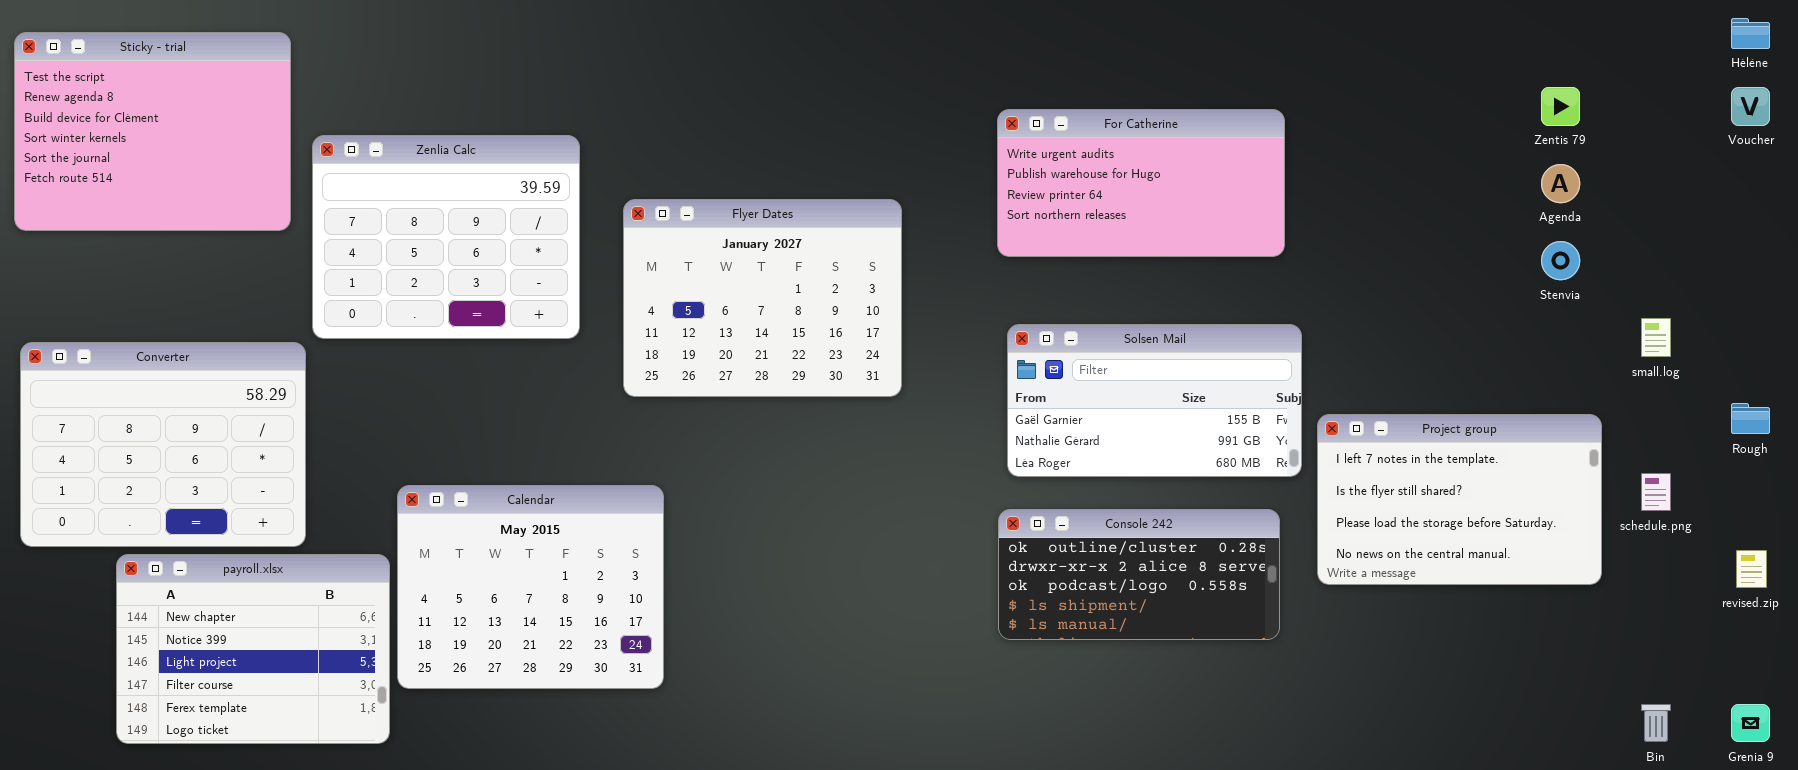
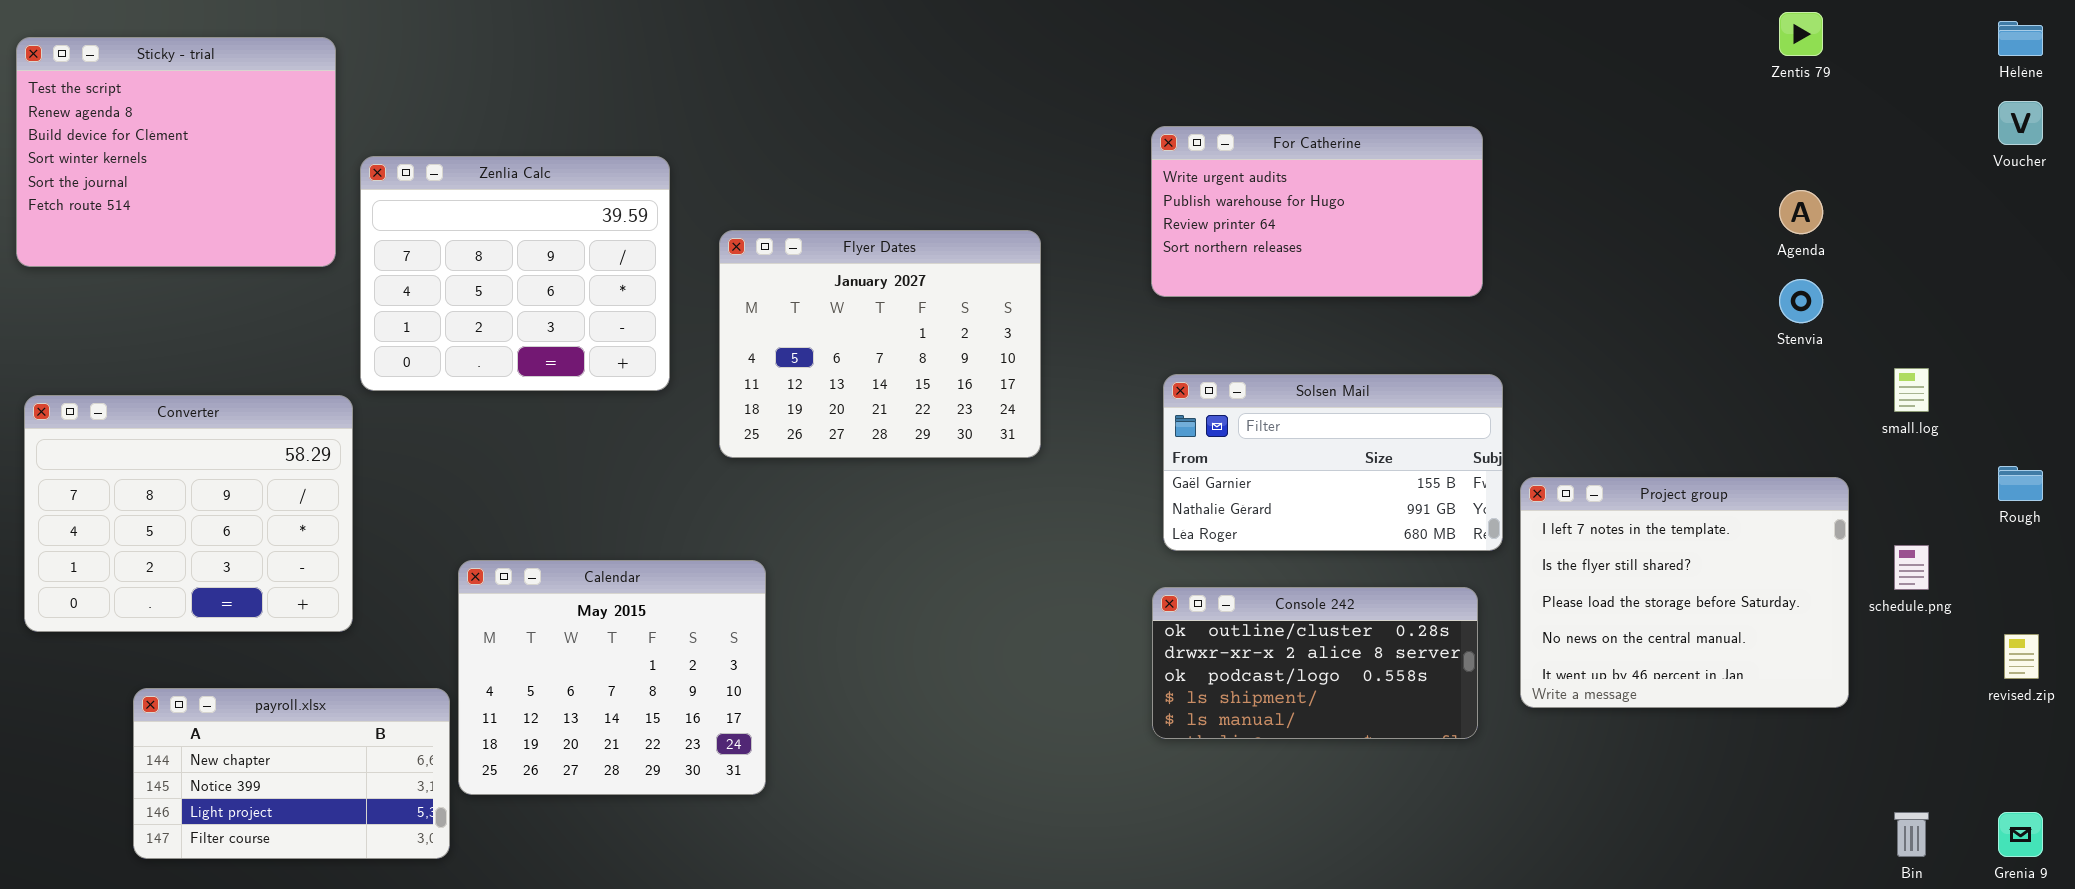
Zentis 79: [1541,87,1580,126] -> [1779,12,1823,56], moved
Project group: [1317,414,1602,585] -> [1520,477,1849,708], resized
payroll.xlsx: [116,554,390,744] -> [133,688,450,859], resized

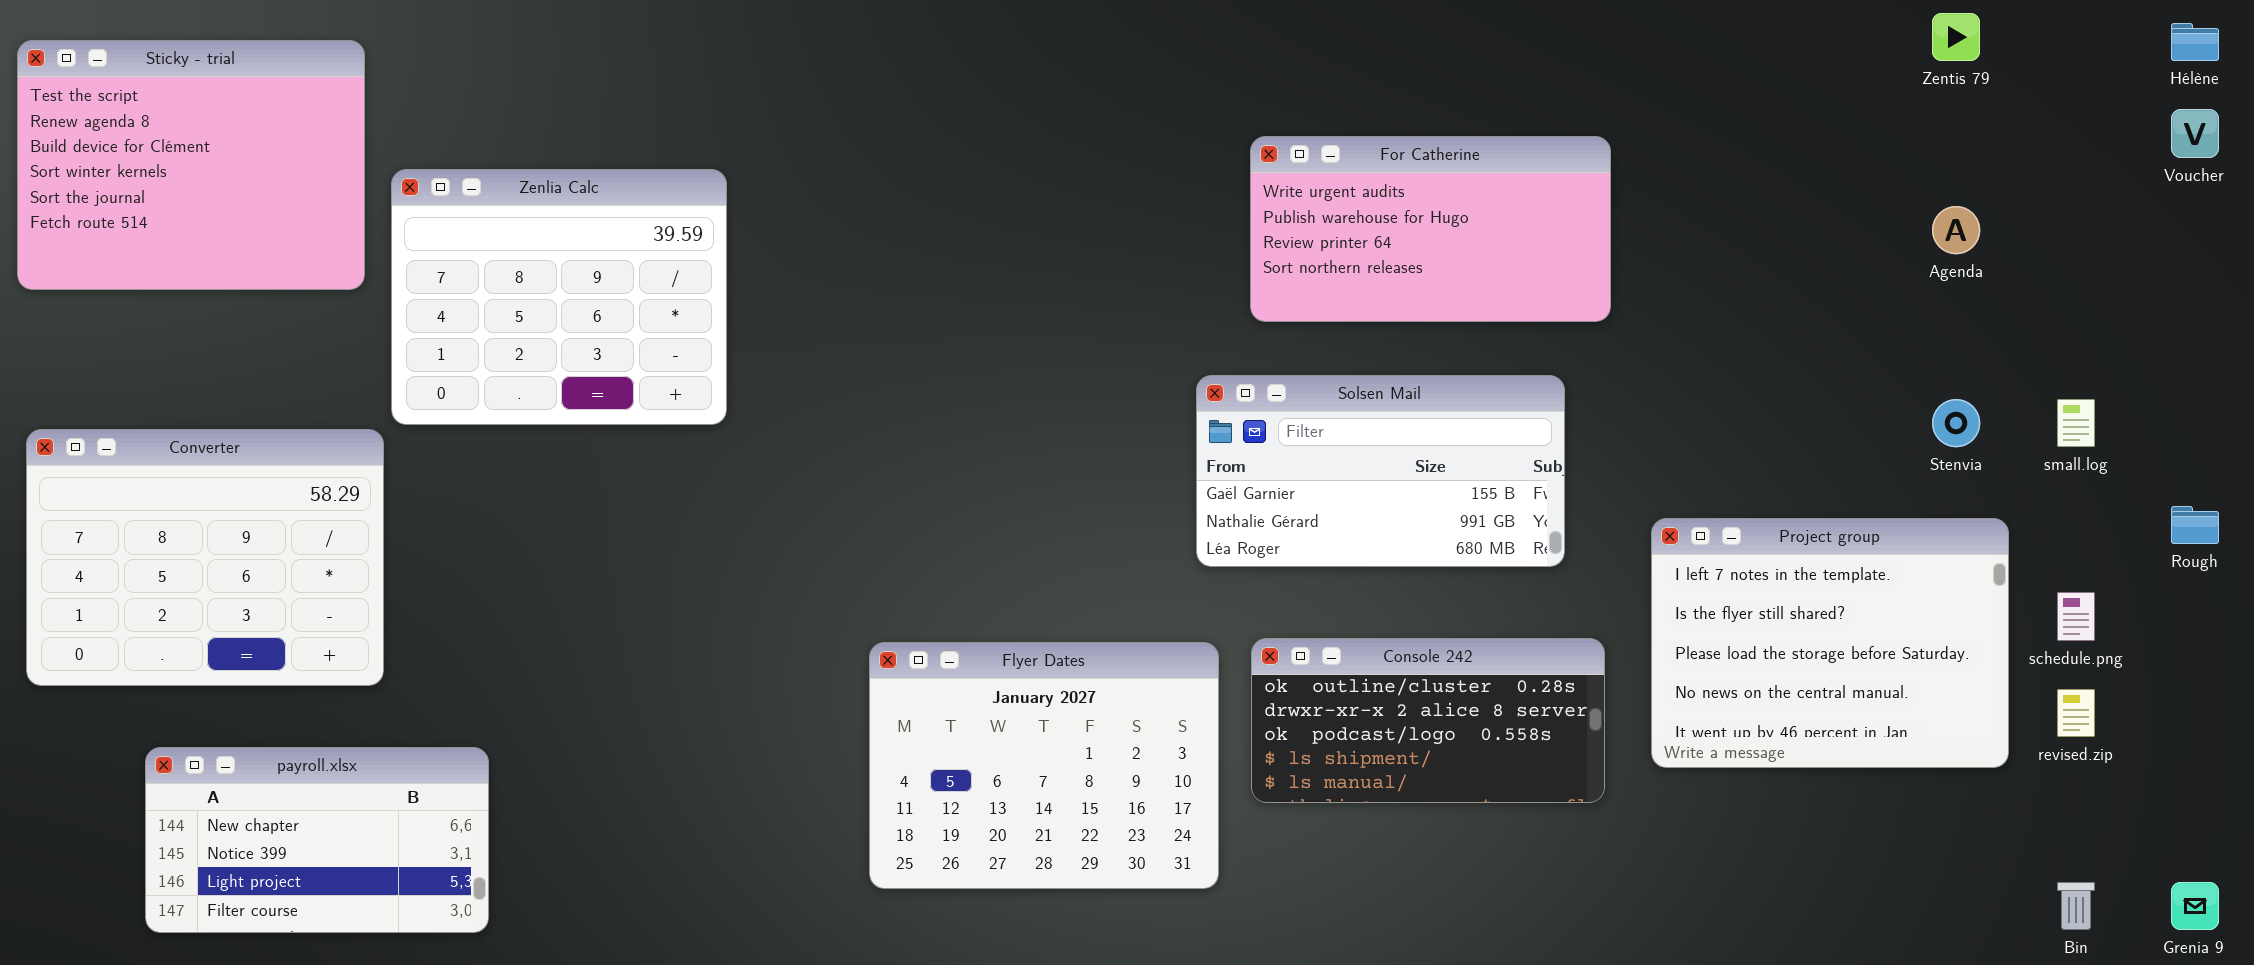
Flyer Dates: [719,230,1041,458] -> [869,642,1219,889], moved
Stenvia: [1779,279,1823,323] -> [1932,399,1980,447], moved
Solsen Mail: [1163,374,1503,551] -> [1196,375,1565,567], moved
Calendar: [458,560,766,795] -> none, closed
revised.zip: [2004,634,2039,679] -> [2057,689,2095,737], moved

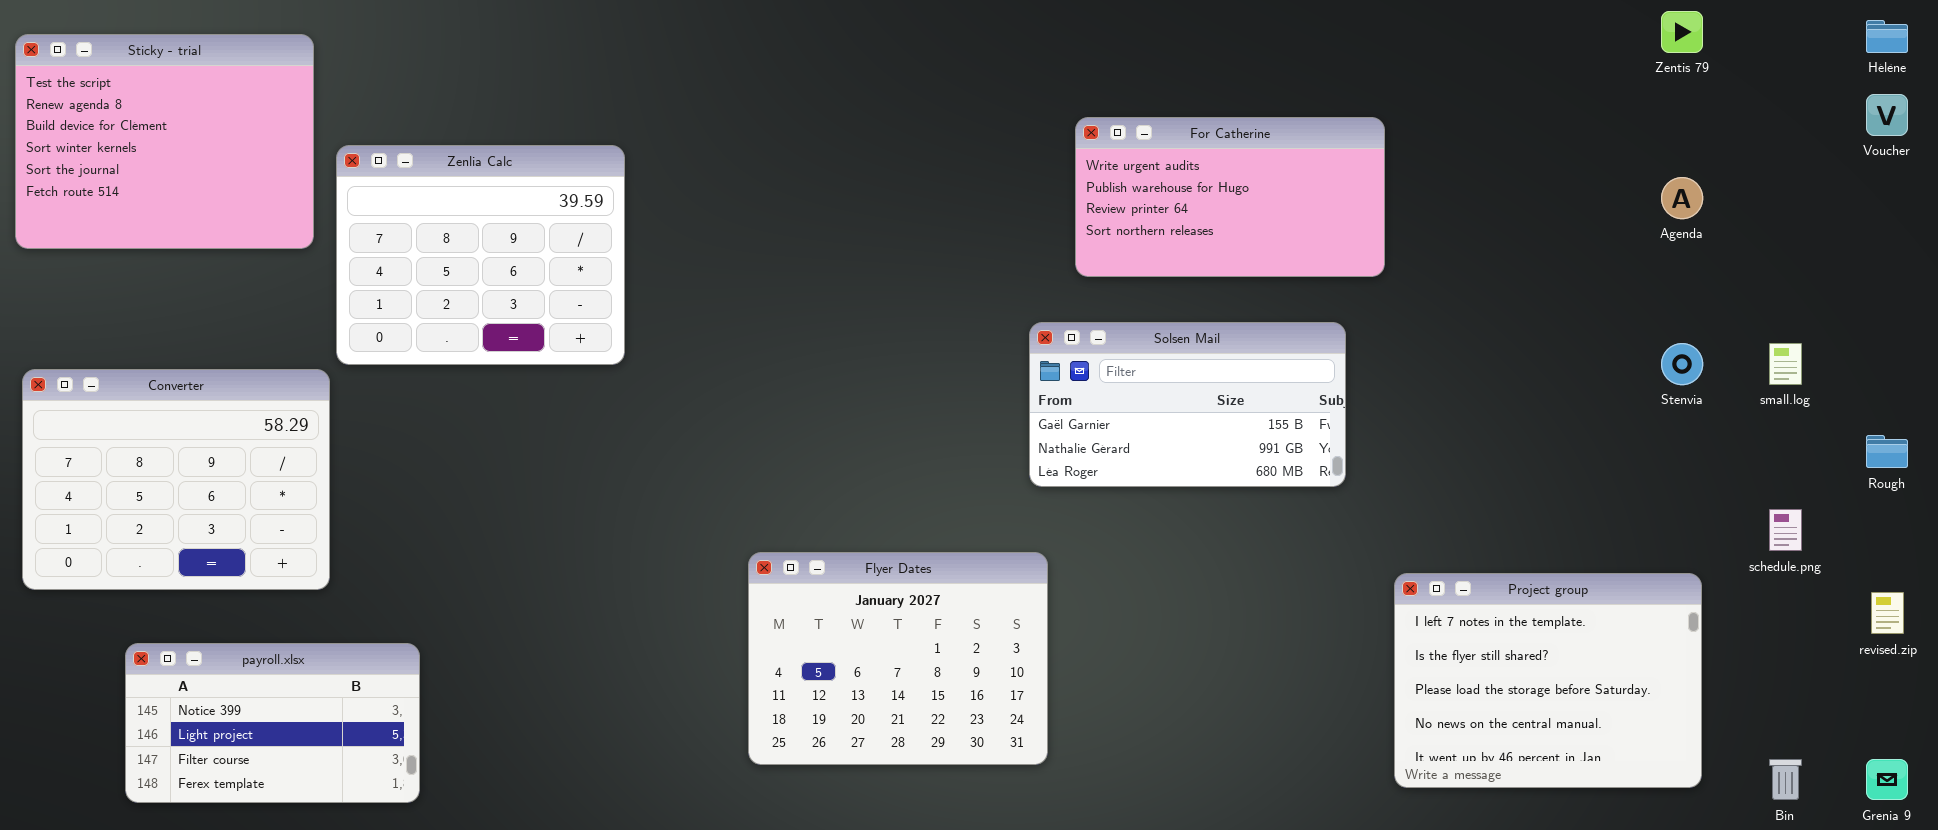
Project group: [1651,518,2009,768] -> [1394,573,1702,788], moved
Console 242: [1251,638,1605,803] -> none, closed
revised.zip: [2057,689,2095,737] -> [1871,592,1904,634], moved
payroll.xlsx: [145,747,489,933] -> [125,643,420,803], scrolled down 1 row

